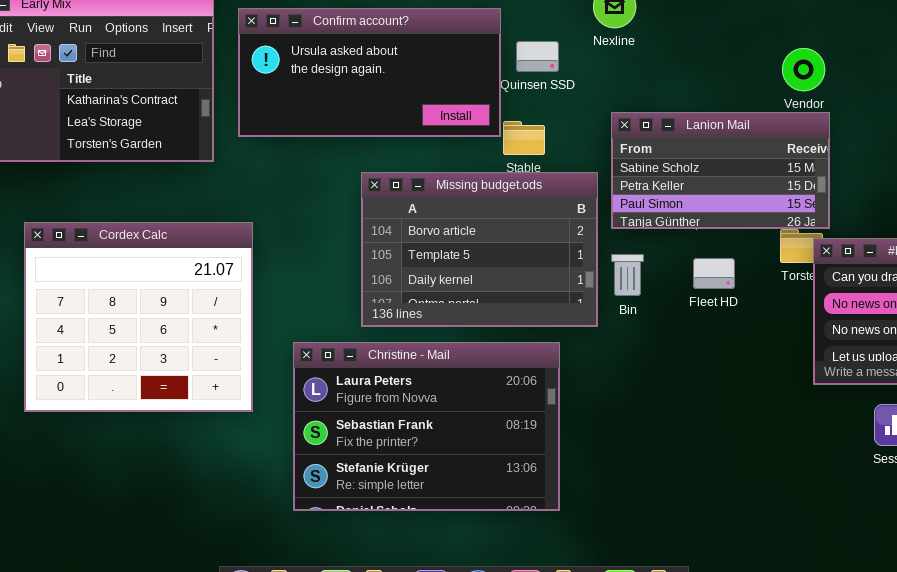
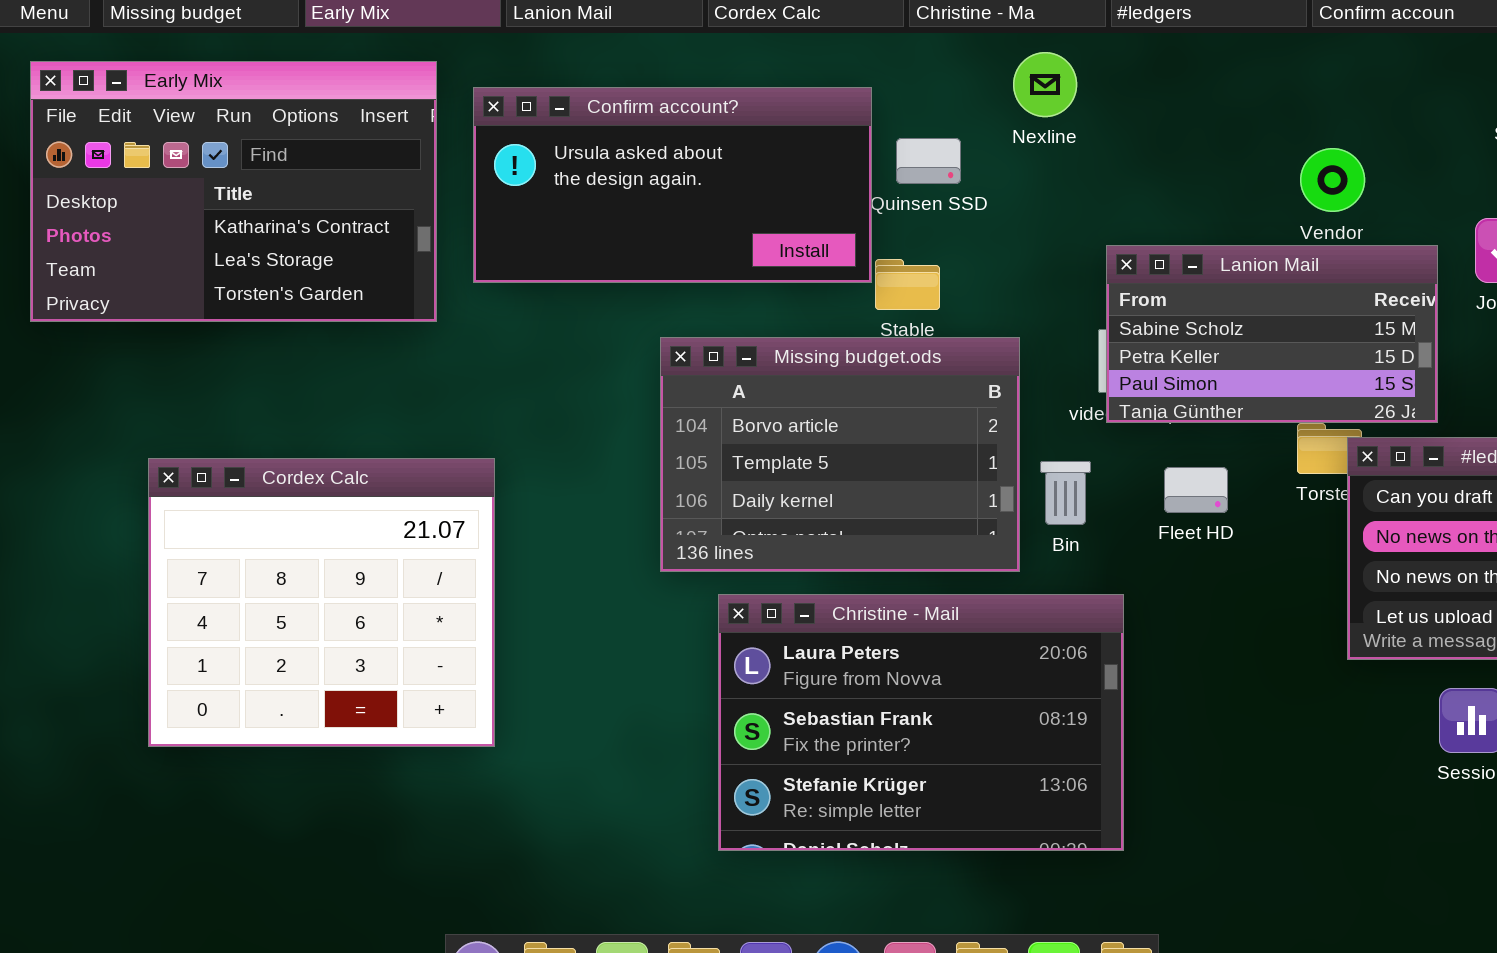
Lanion Mail: [611,112,830,229] -> [1106,245,1438,423], moved
Cordex Calc: [24,222,253,412] -> [148,458,495,747], moved
Christine - Mail: [293,342,560,511] -> [718,594,1124,851], moved

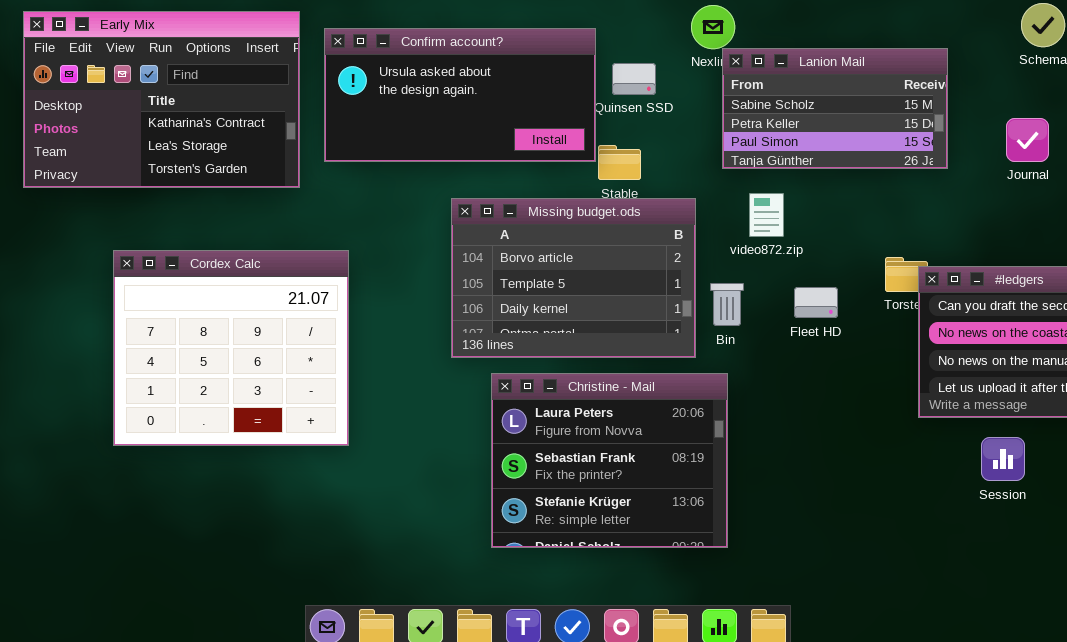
Lanion Mail: [1106,245,1438,423] -> [722,48,948,169], moved
Cordex Calc: [148,458,495,747] -> [113,250,349,446], moved
Christine - Mail: [718,594,1124,851] -> [491,373,728,548], resized

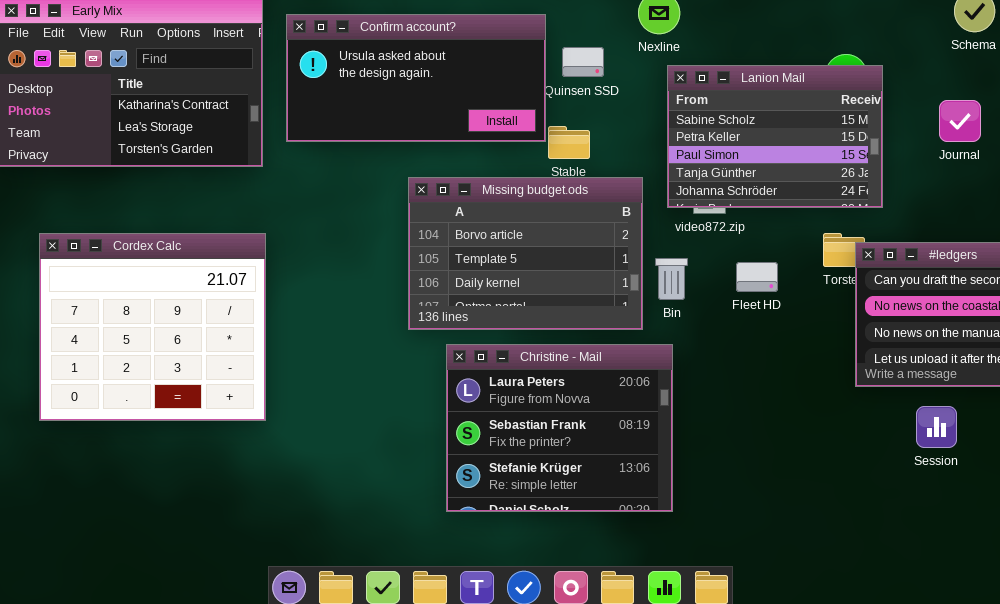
Lanion Mail: [722,48,948,169] -> [667,65,883,208], moved, resized
Cordex Calc: [113,250,349,446] -> [39,233,266,421], moved

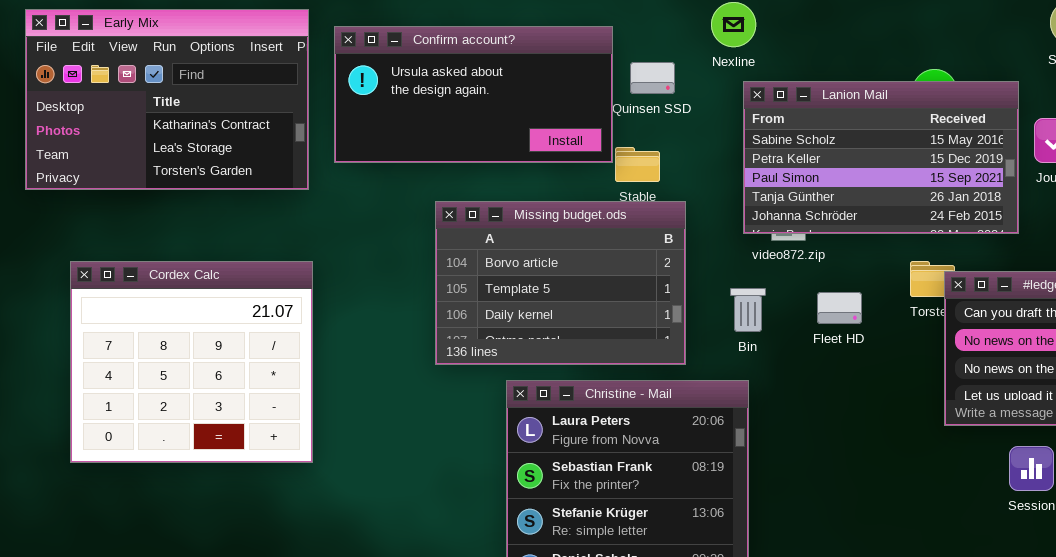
Lanion Mail: [667,65,883,208] -> [743,81,1019,234], resized
Missing budget.ods: [408,177,643,330] -> [435,201,686,365], moved

